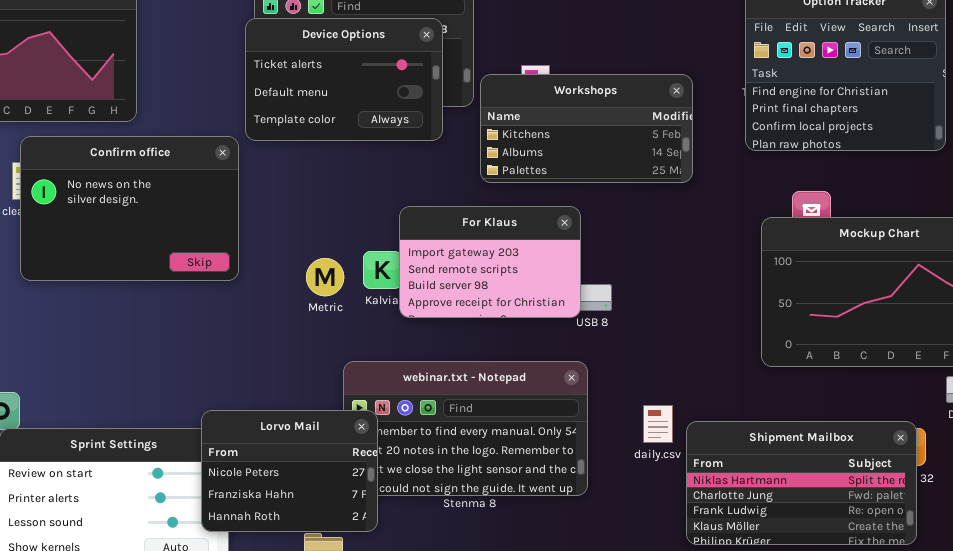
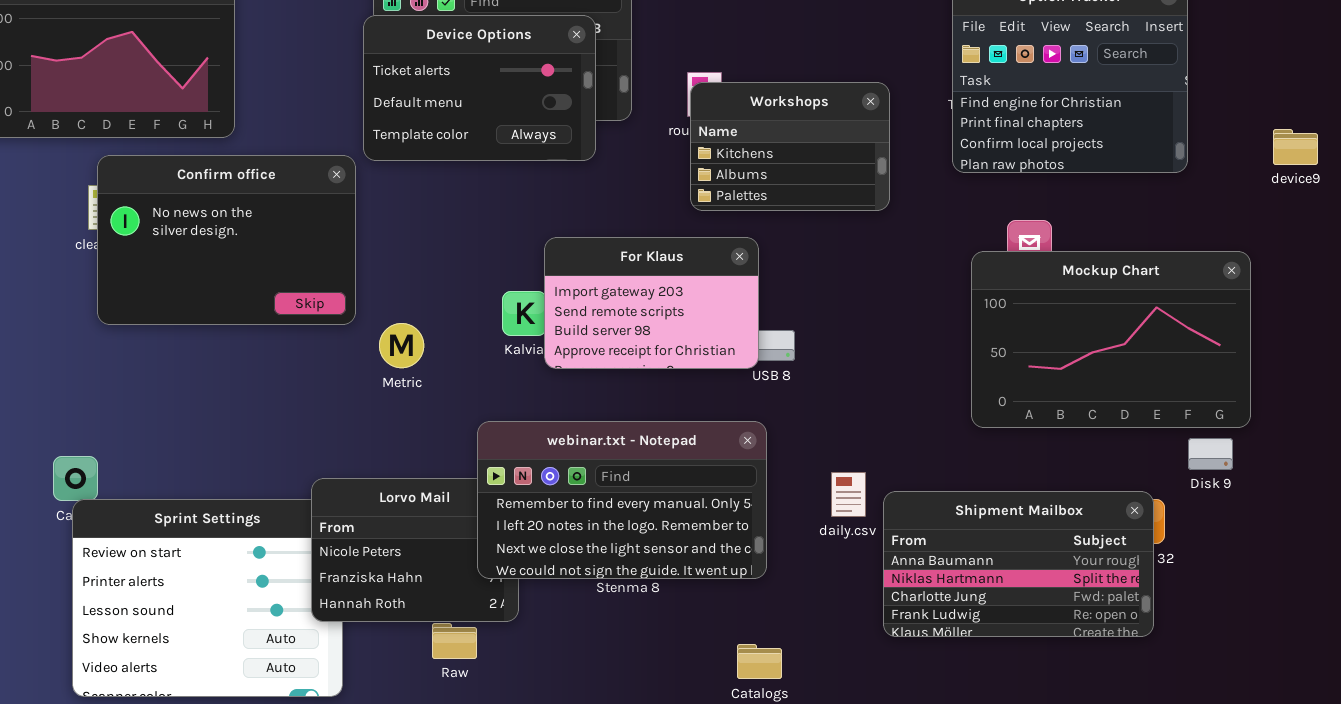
Workshops: [480,74,693,183] -> [690,82,890,211], resized
Metric: [306,258,344,296] -> [379,323,424,368], moved
webinar.txt - Notepad: [343,361,588,496] -> [477,421,767,579], raised
Shipment Mailbox: [686,421,917,545] -> [883,491,1154,637], scrolled up 1 row

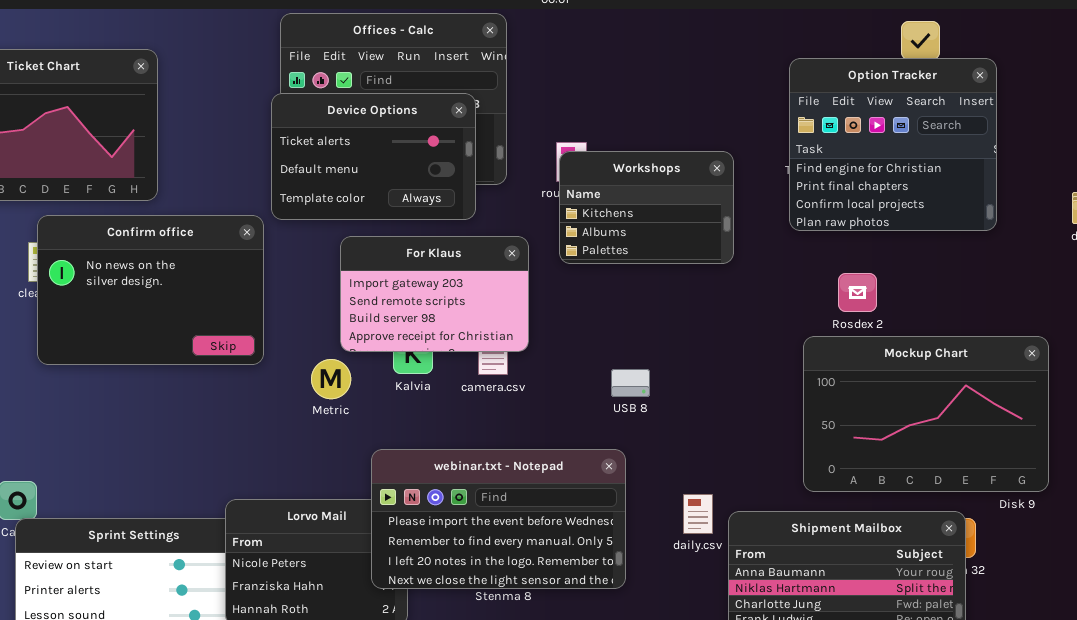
For Klaus: [544,237,759,369] -> [340,236,529,352], moved
Mockup Chart: [971,251,1251,428] -> [803,336,1049,492], moved
Metric: [379,323,424,368] -> [311,359,351,399], moved
webinar.txt - Notepad: [477,421,767,579] -> [371,449,626,589], scrolled up 1 row

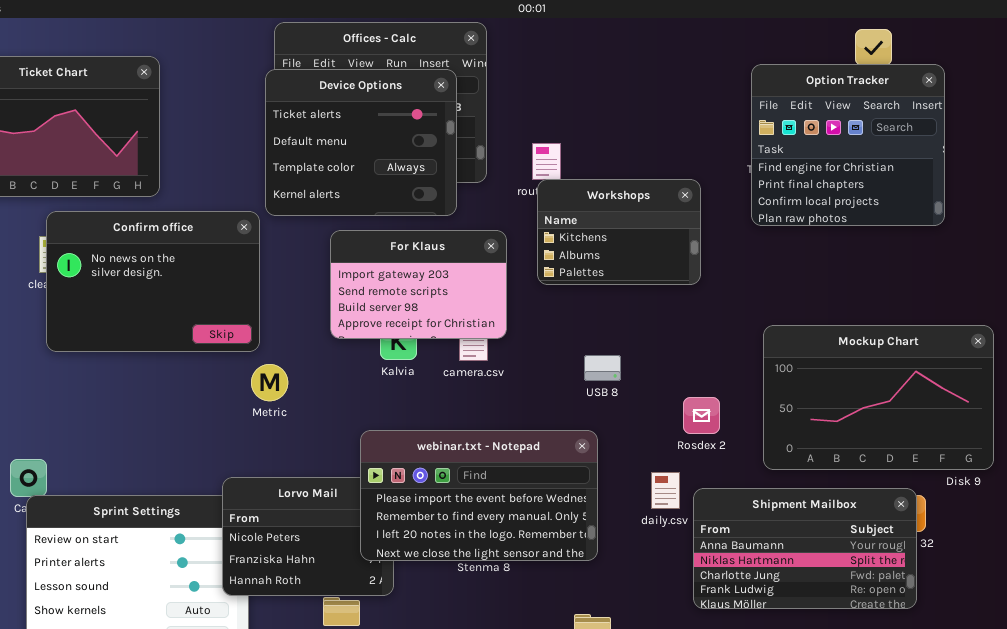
Device Options: [271,93,476,220] -> [265,69,457,216], resized
Workshops: [559,151,734,264] -> [537,179,701,285], moved
Rosdex 2: [838,273,877,312] -> [683,397,720,434], moved
Metric: [311,359,351,399] -> [251,364,288,401], moved

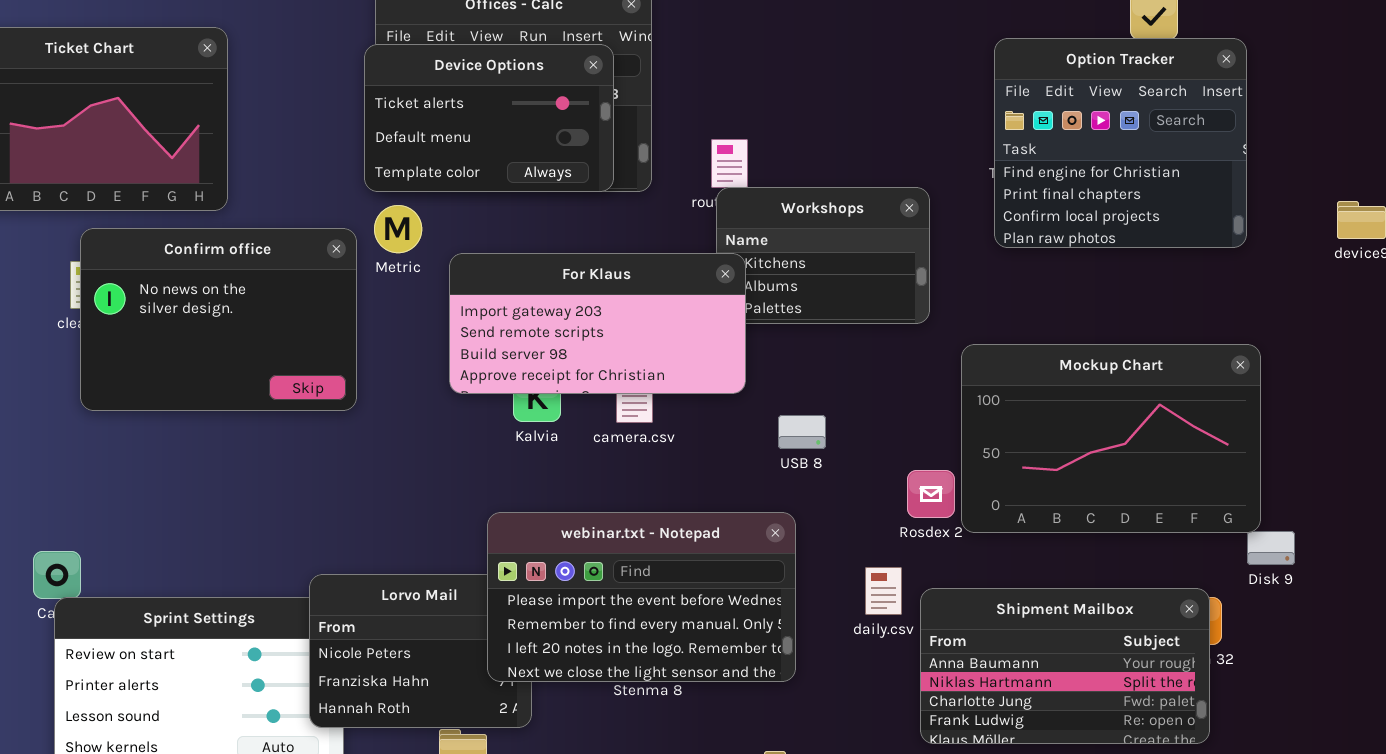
Device Options: [265,69,457,216] -> [364,44,614,192], resized
For Klaus: [330,230,507,339] -> [449,253,746,394], resized
Mockup Chart: [763,325,994,470] -> [961,344,1261,533], moved
Metric: [251,364,288,401] -> [374,205,422,253], moved

